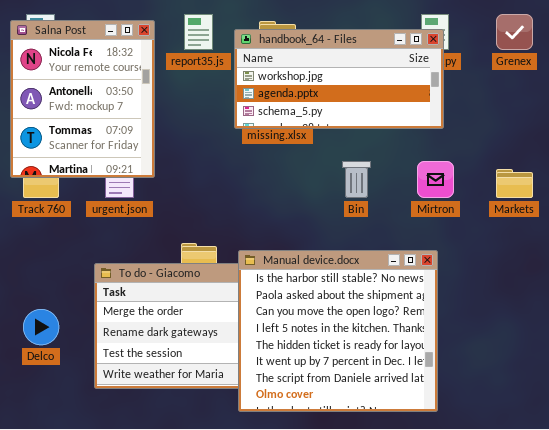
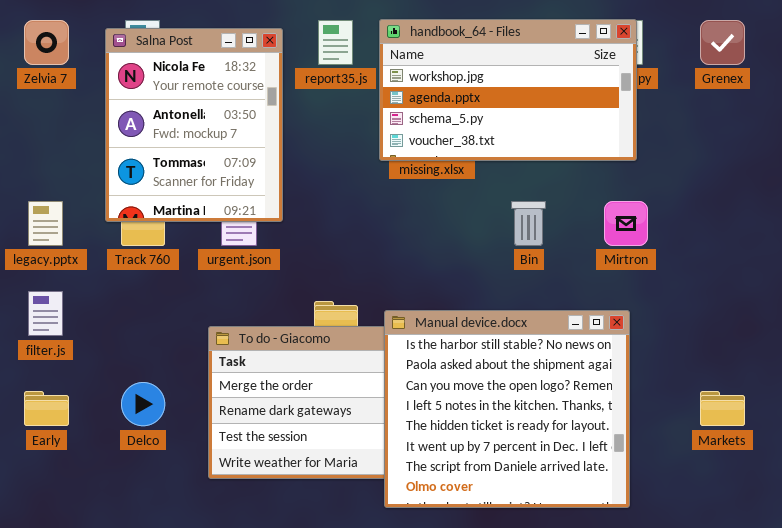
handbook_64 - Files: [234,29,444,129] -> [379,19,637,161], resized
Markets: [496,169,533,198] -> [700,391,745,426], moved

